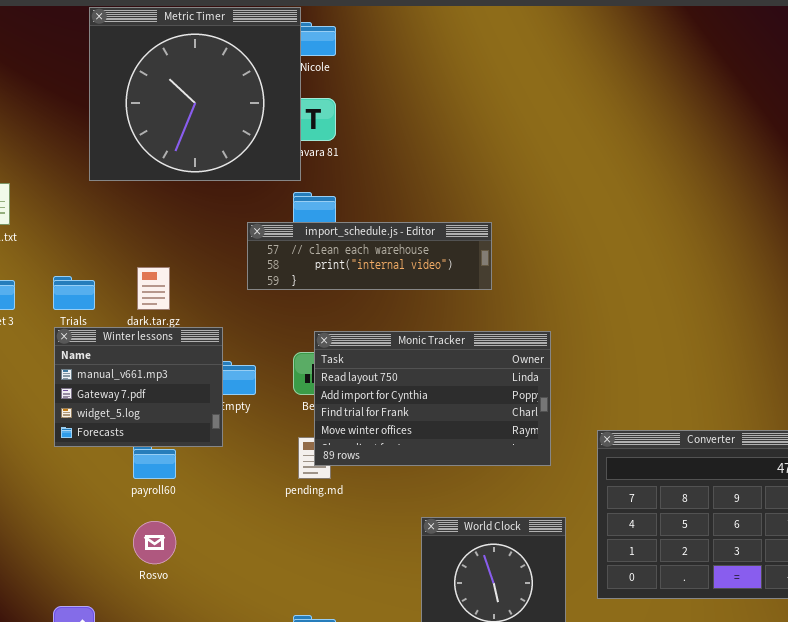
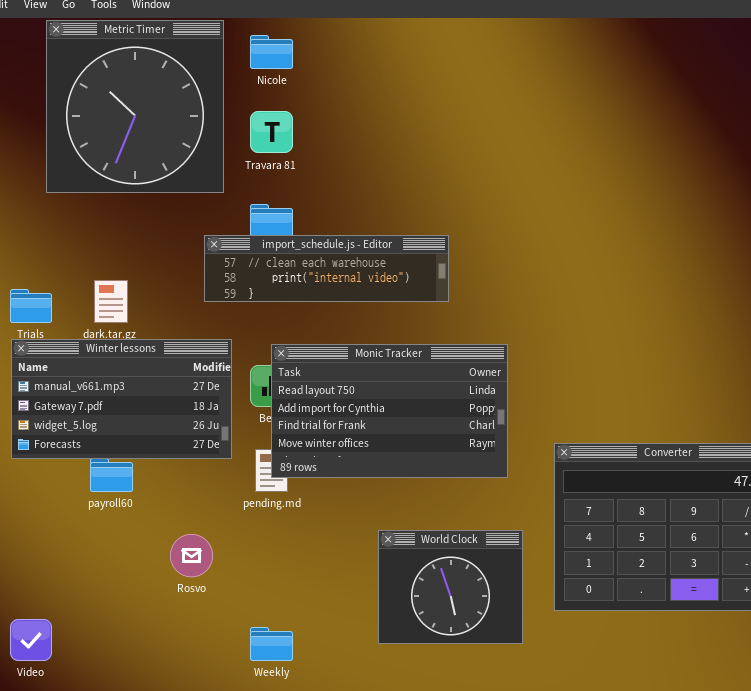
Metric Timer: [89,7,301,181] -> [46,20,224,193], resized
Winter lessons: [54,327,223,447] -> [11,339,232,459], resized
Rosvo: [133,521,176,564] -> [170,534,213,577], moved

